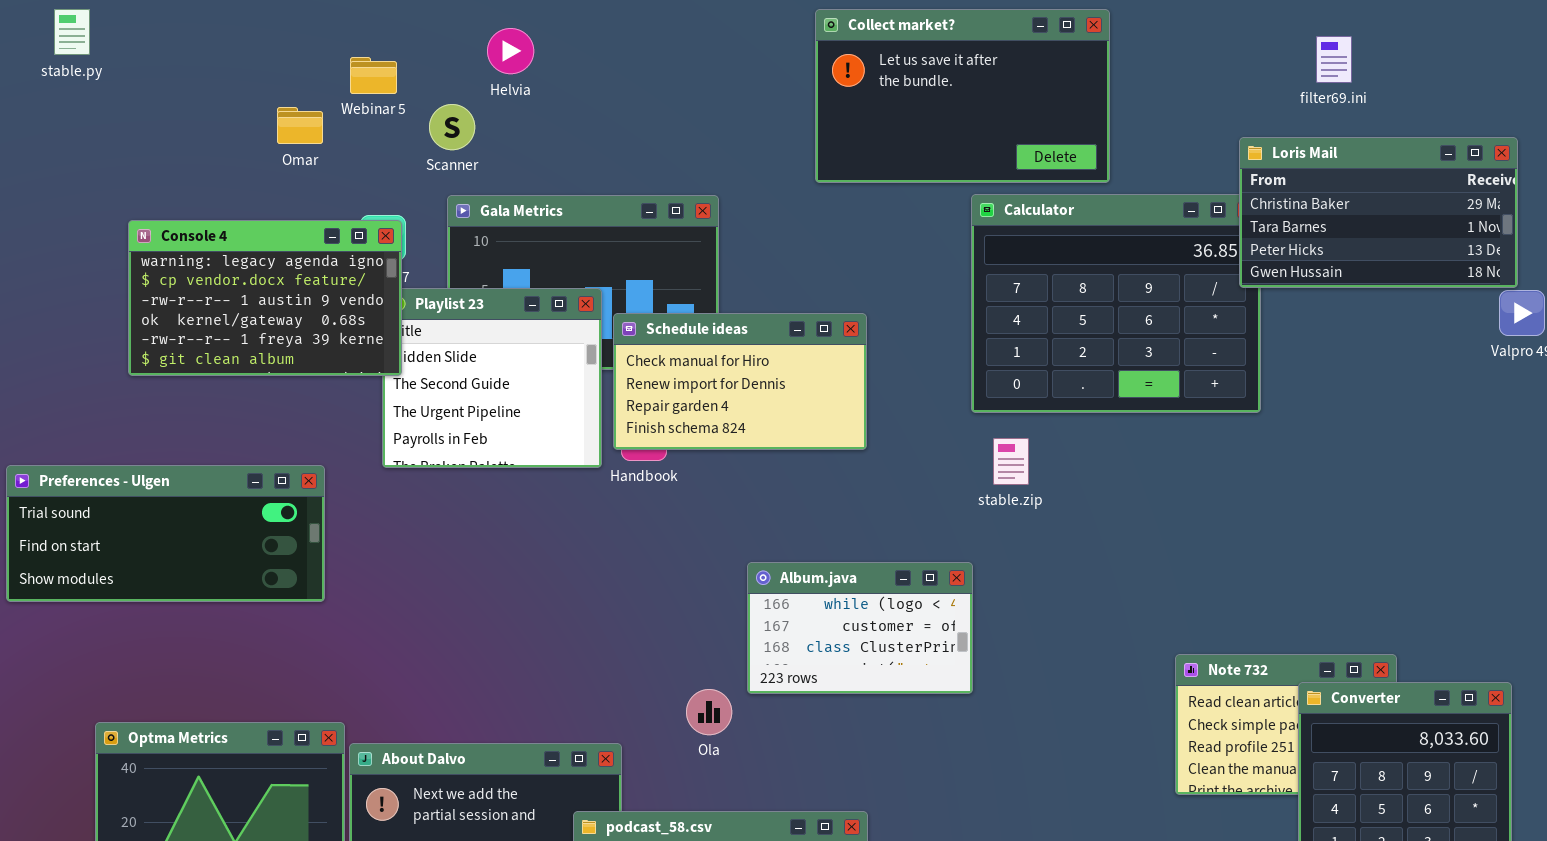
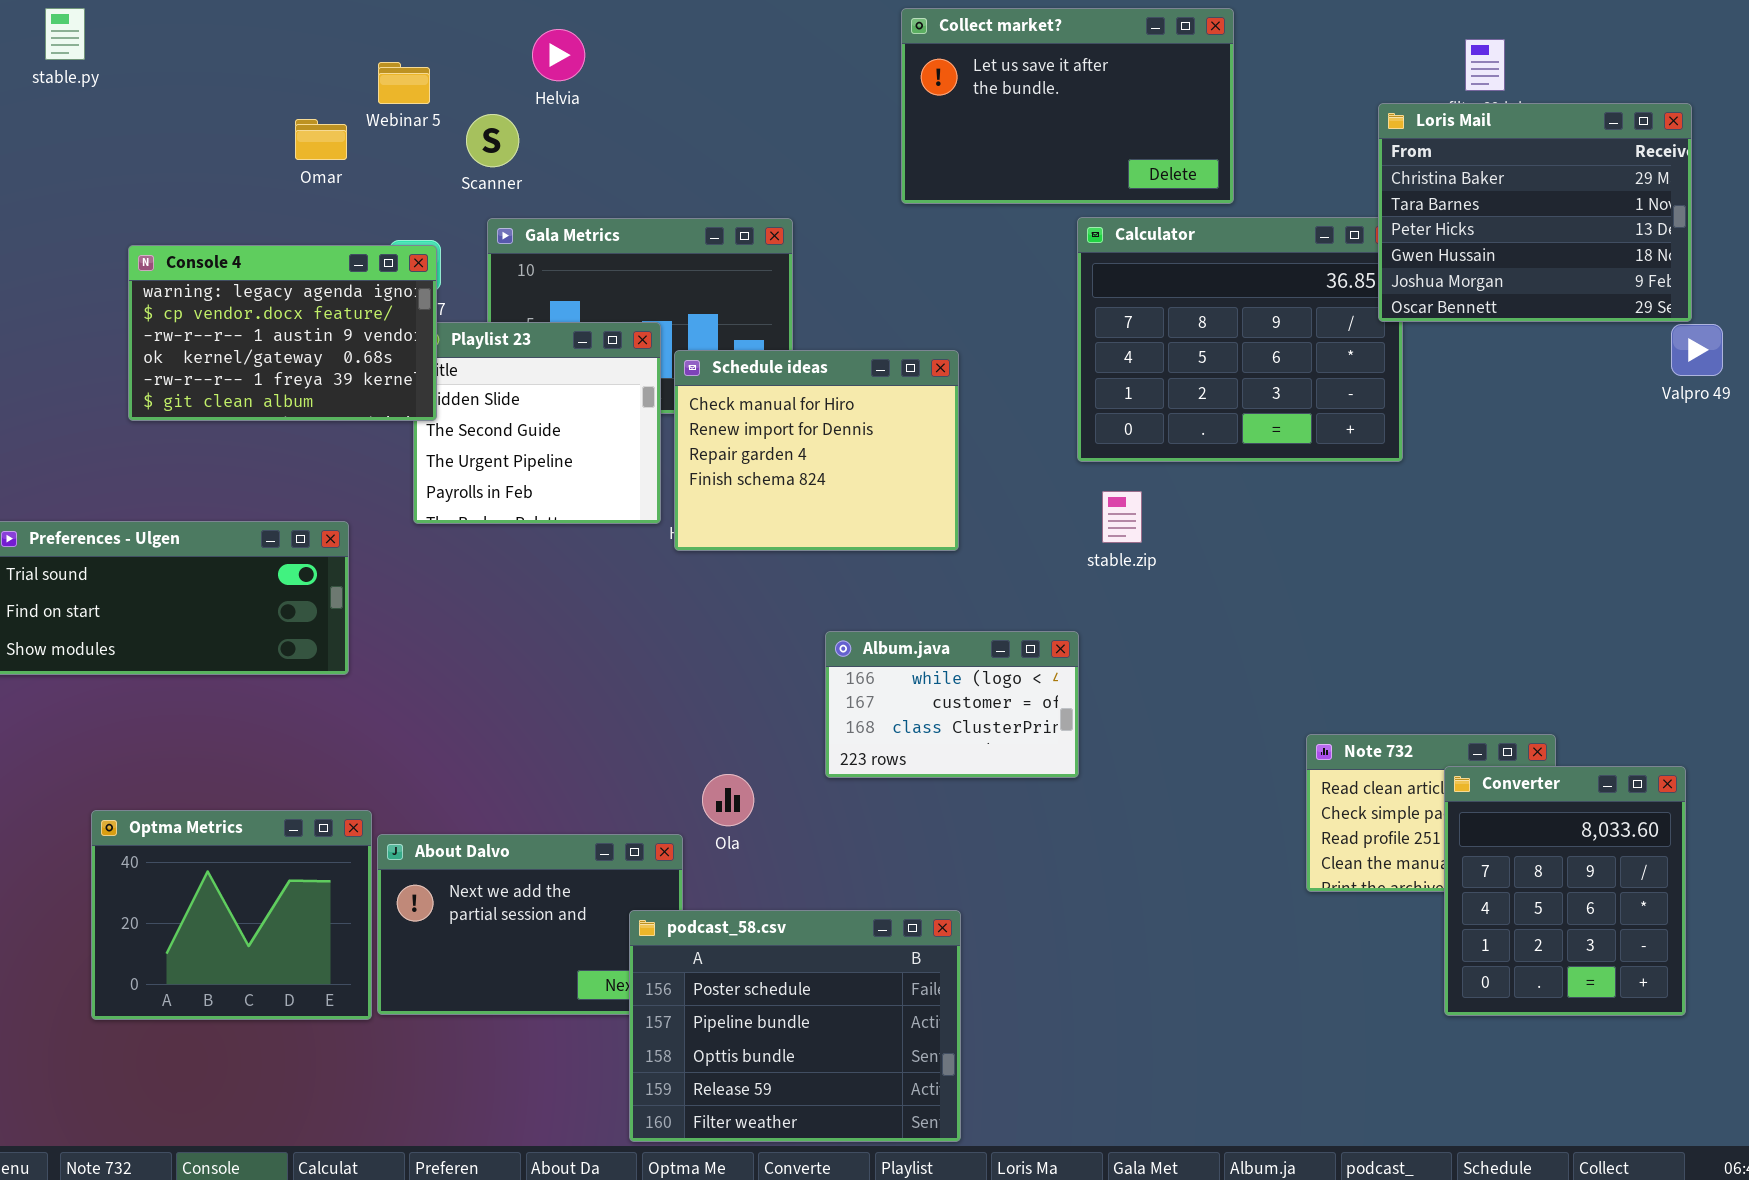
Loris Mail: [1239,137,1518,288] -> [1378,103,1692,322], resized
Schedule ideas: [613,313,867,450] -> [674,350,959,551], resized
Ola: [686,689,732,735] -> [702,774,754,826], moved

